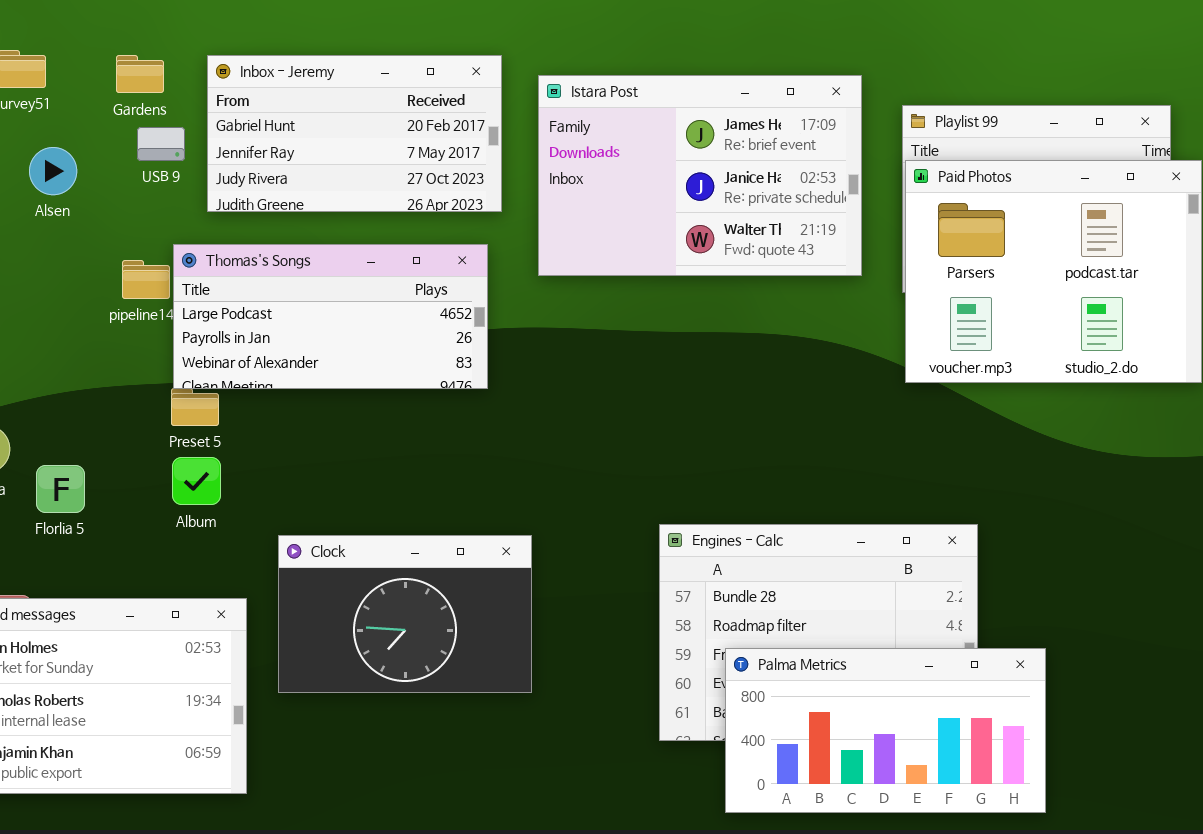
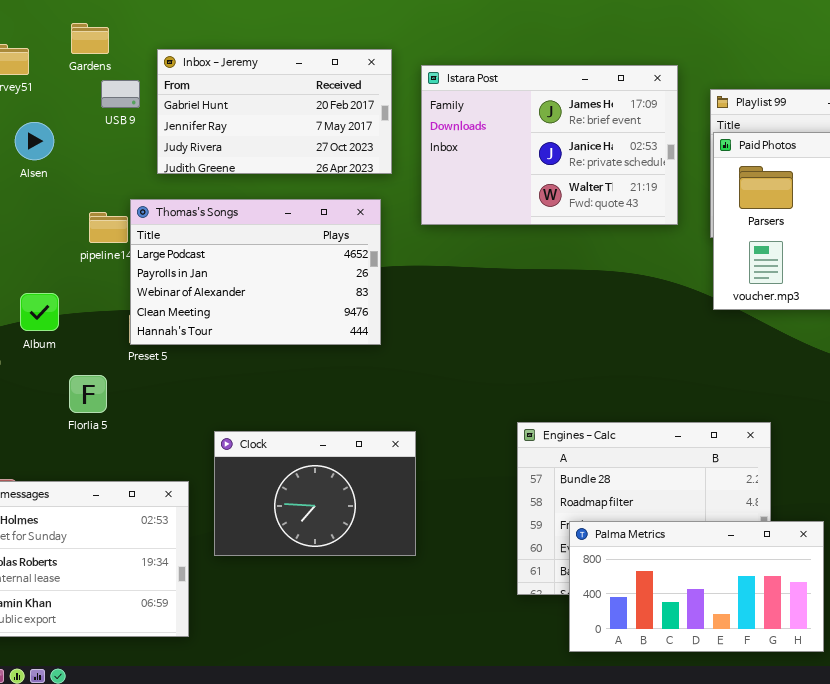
Gardens: [116,55,164,93] -> [71,23,109,54], moved
USB 9: [137,127,185,161] -> [101,80,140,108], moved
Thomas's Songs: [173,244,488,389] -> [130,199,381,345], resized
Album: [172,457,221,505] -> [20,293,59,331], moved
Florlia 5: [36,465,85,513] -> [69,375,107,413], moved

